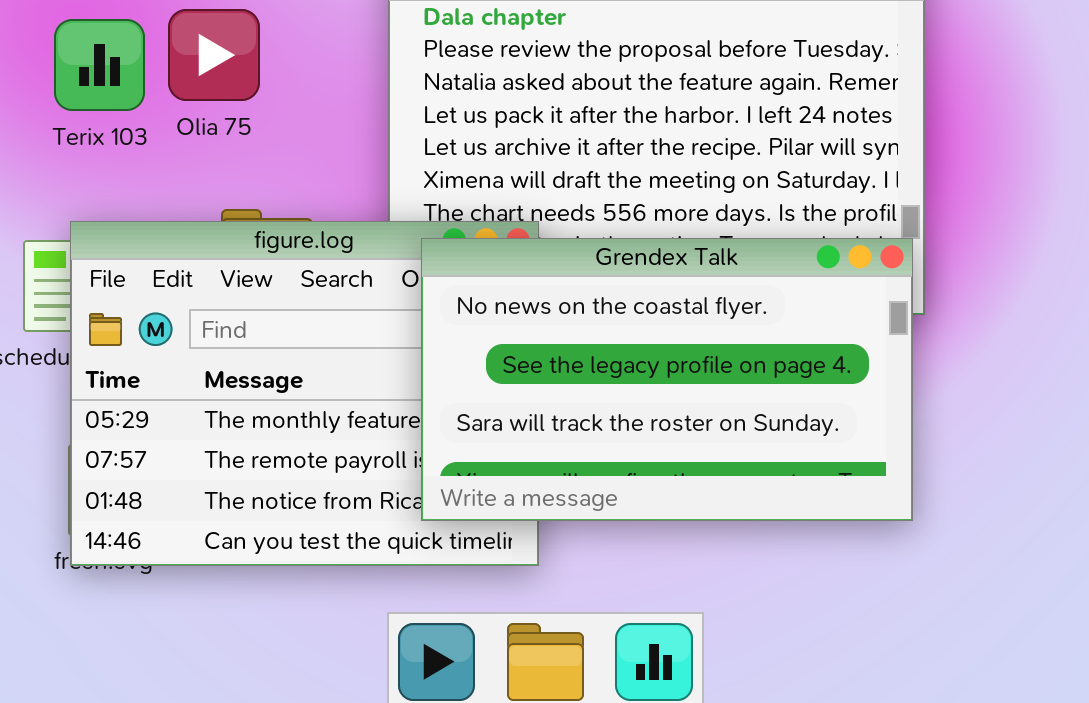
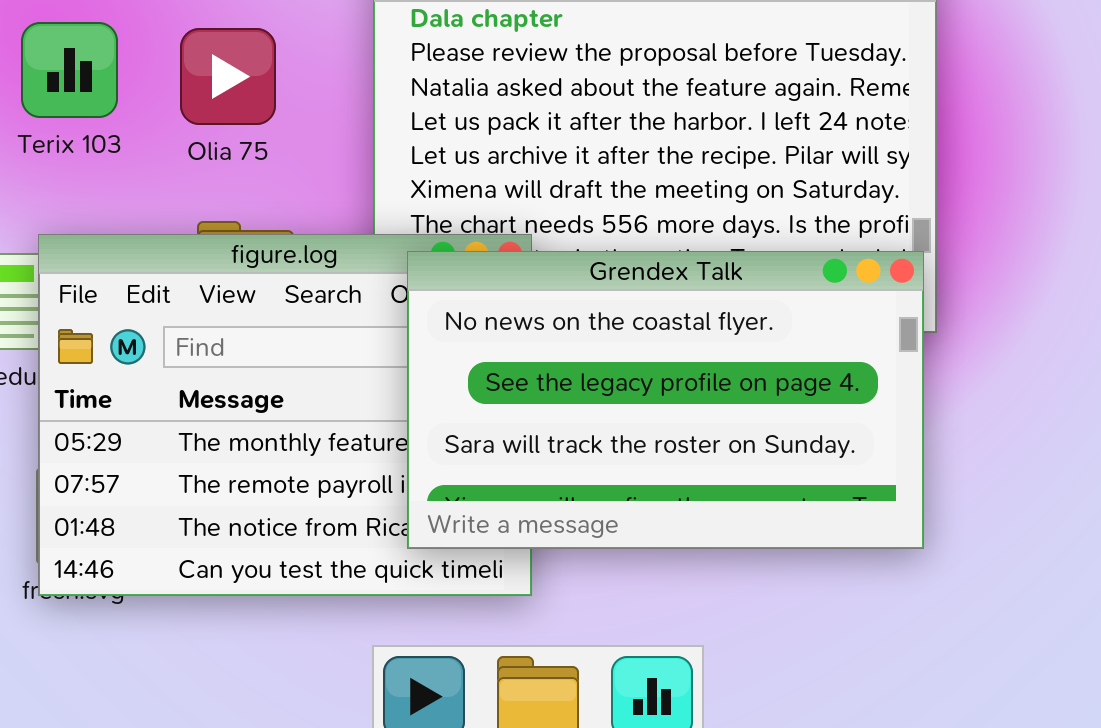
Olia 75: [168,9,260,101] -> [180,28,276,125], moved

